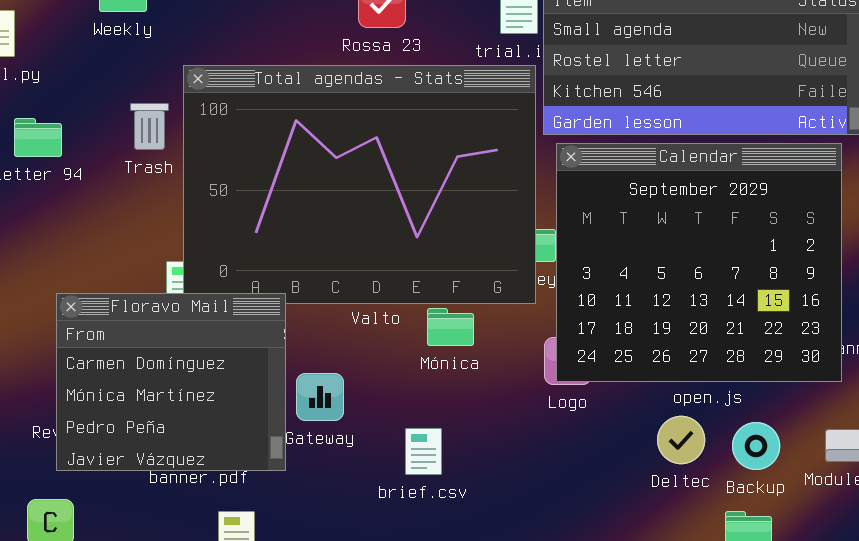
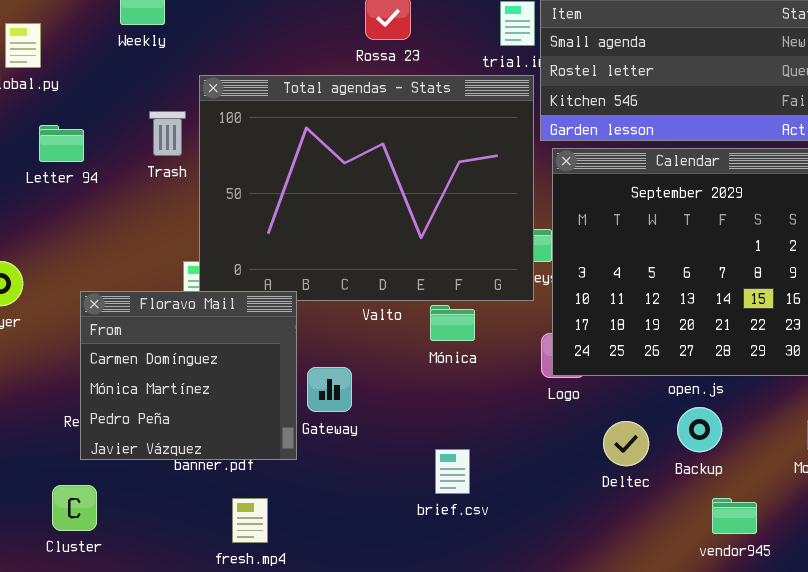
Deltec: [657,416,705,464] -> [603,421,649,466], moved
Backup: [732,422,780,470] -> [677,407,722,452], moved
brief.csv: [405,428,442,475] -> [435,449,470,494], moved

